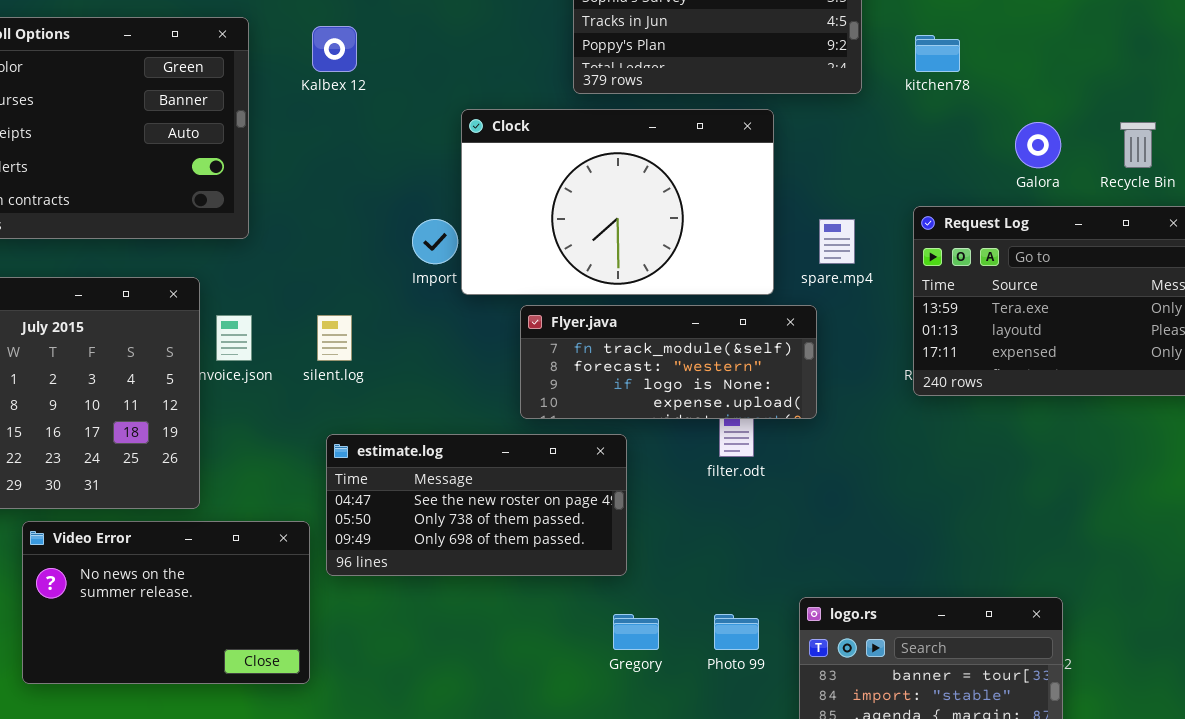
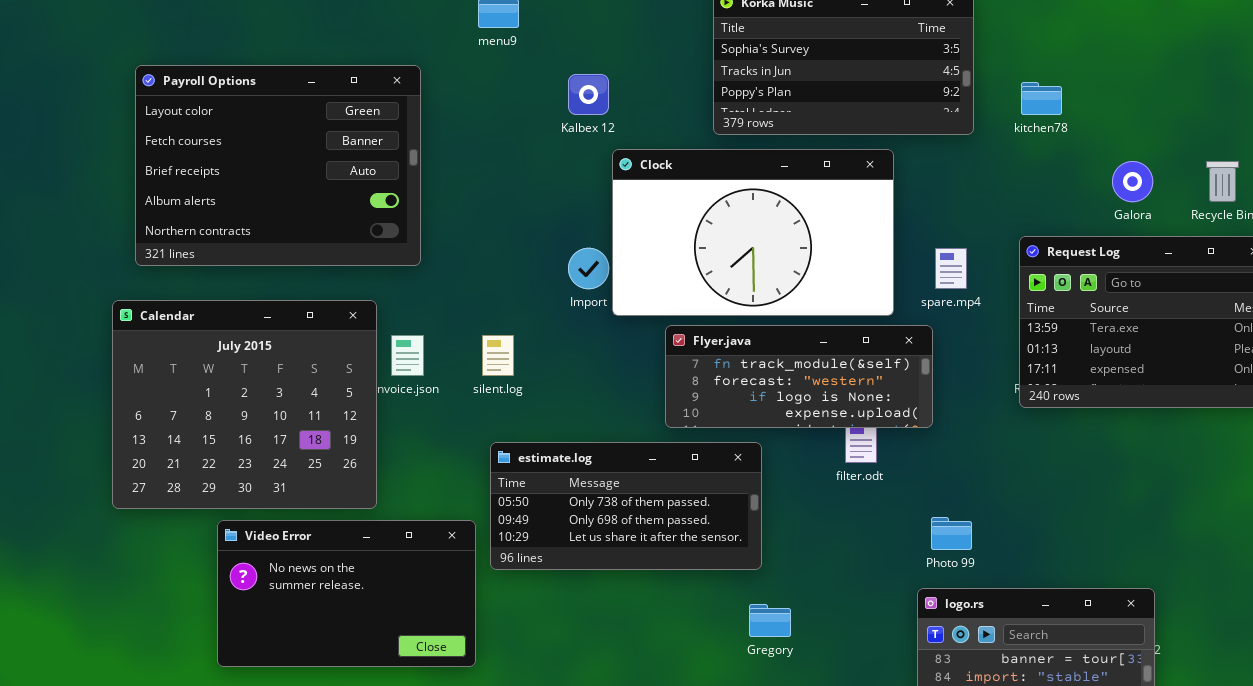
Kalbex 12: [312,26,357,72] -> [568,74,609,115], moved
estimate.log: [326,434,627,576] -> [490,442,762,570], scrolled down 1 row
Photo 99: [714,614,759,650] -> [931,517,972,550], moved

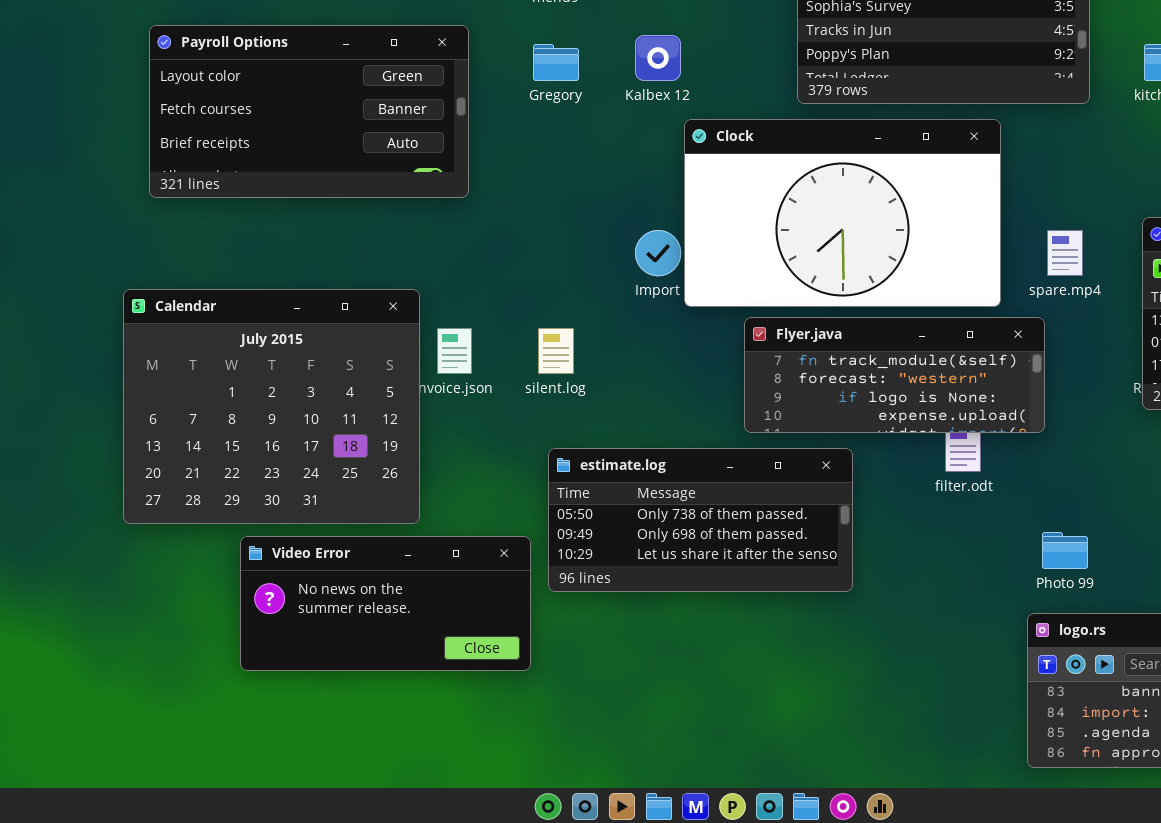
Payroll Options: [135,65,421,266] -> [149,25,469,198], resized
Video Error: [217,520,476,667] -> [240,536,531,671], resized
Gregory: [749,604,791,637] -> [533,44,579,81], moved

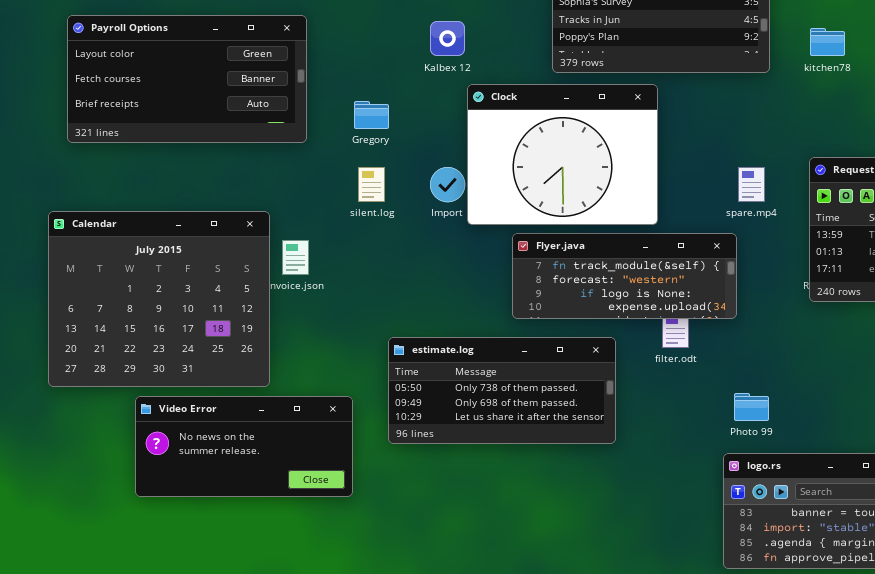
Gregory: [533,44,579,81] -> [354,101,389,129], moved
Clock: [684,119,1001,307] -> [467,84,658,225], resized
silent.log: [538,328,574,374] -> [358,167,385,202], moved
estimate.log: [548,448,853,592] -> [388,337,616,444], moved

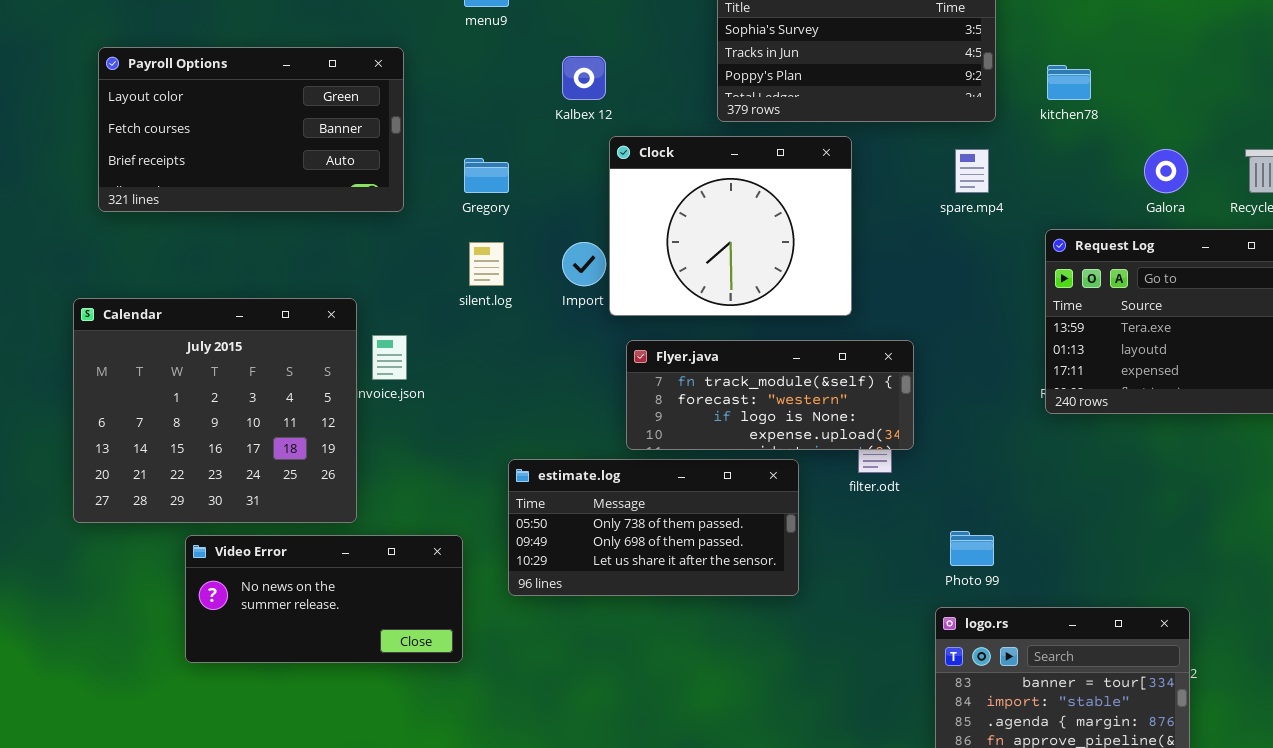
spare.mp4: [738,167,765,202] -> [955,149,989,193], moved
Flyer.java: [512,233,737,319] -> [626,340,914,450], moved

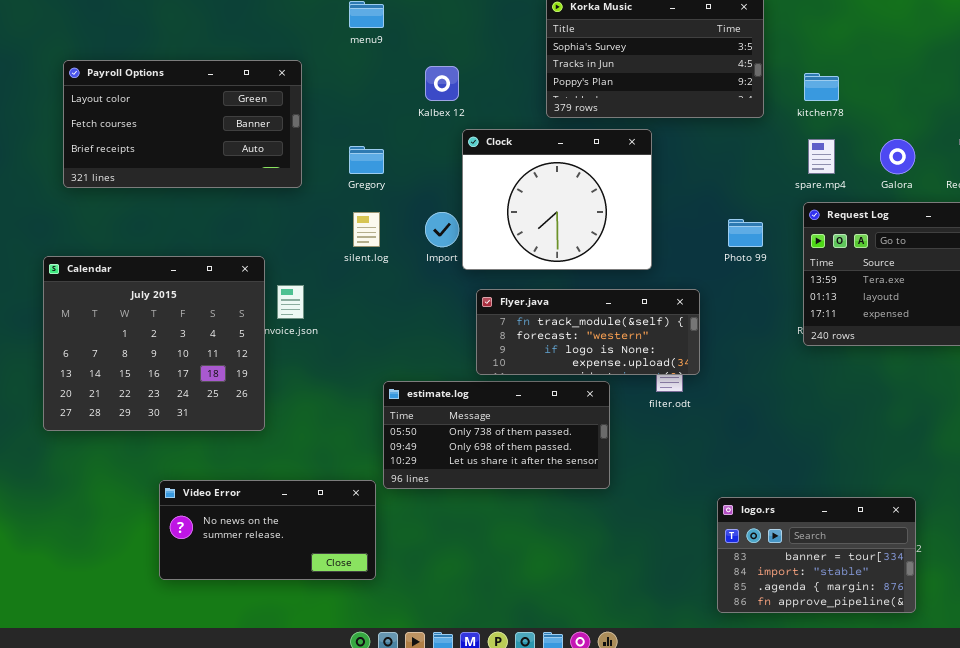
spare.mp4: [955,149,989,193] -> [808,139,835,174], moved
Photo 99: [950,531,994,566] -> [728,219,763,247], moved
Video Error: [185,535,463,663] -> [159,480,376,580], moved

